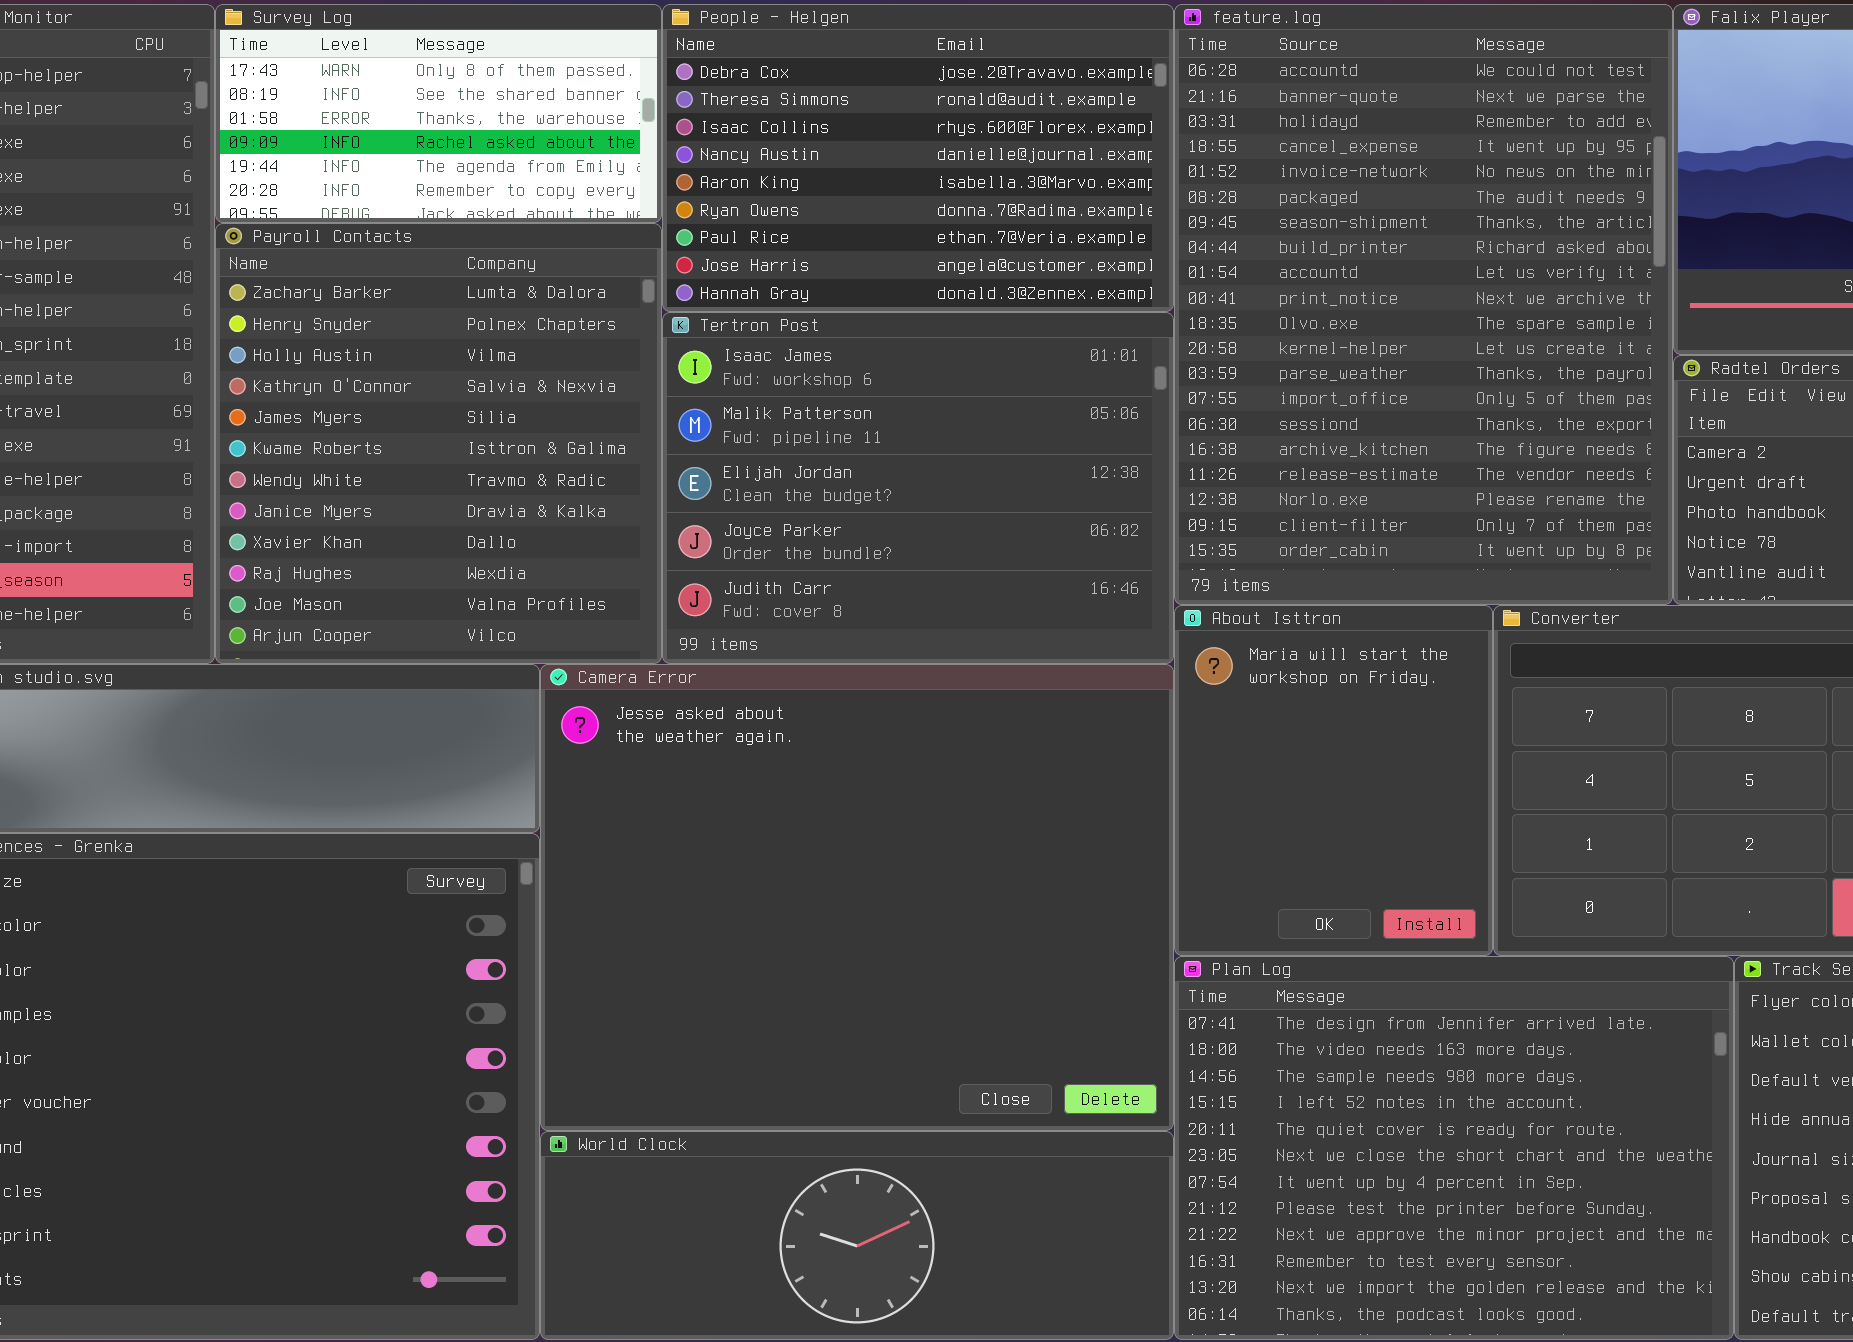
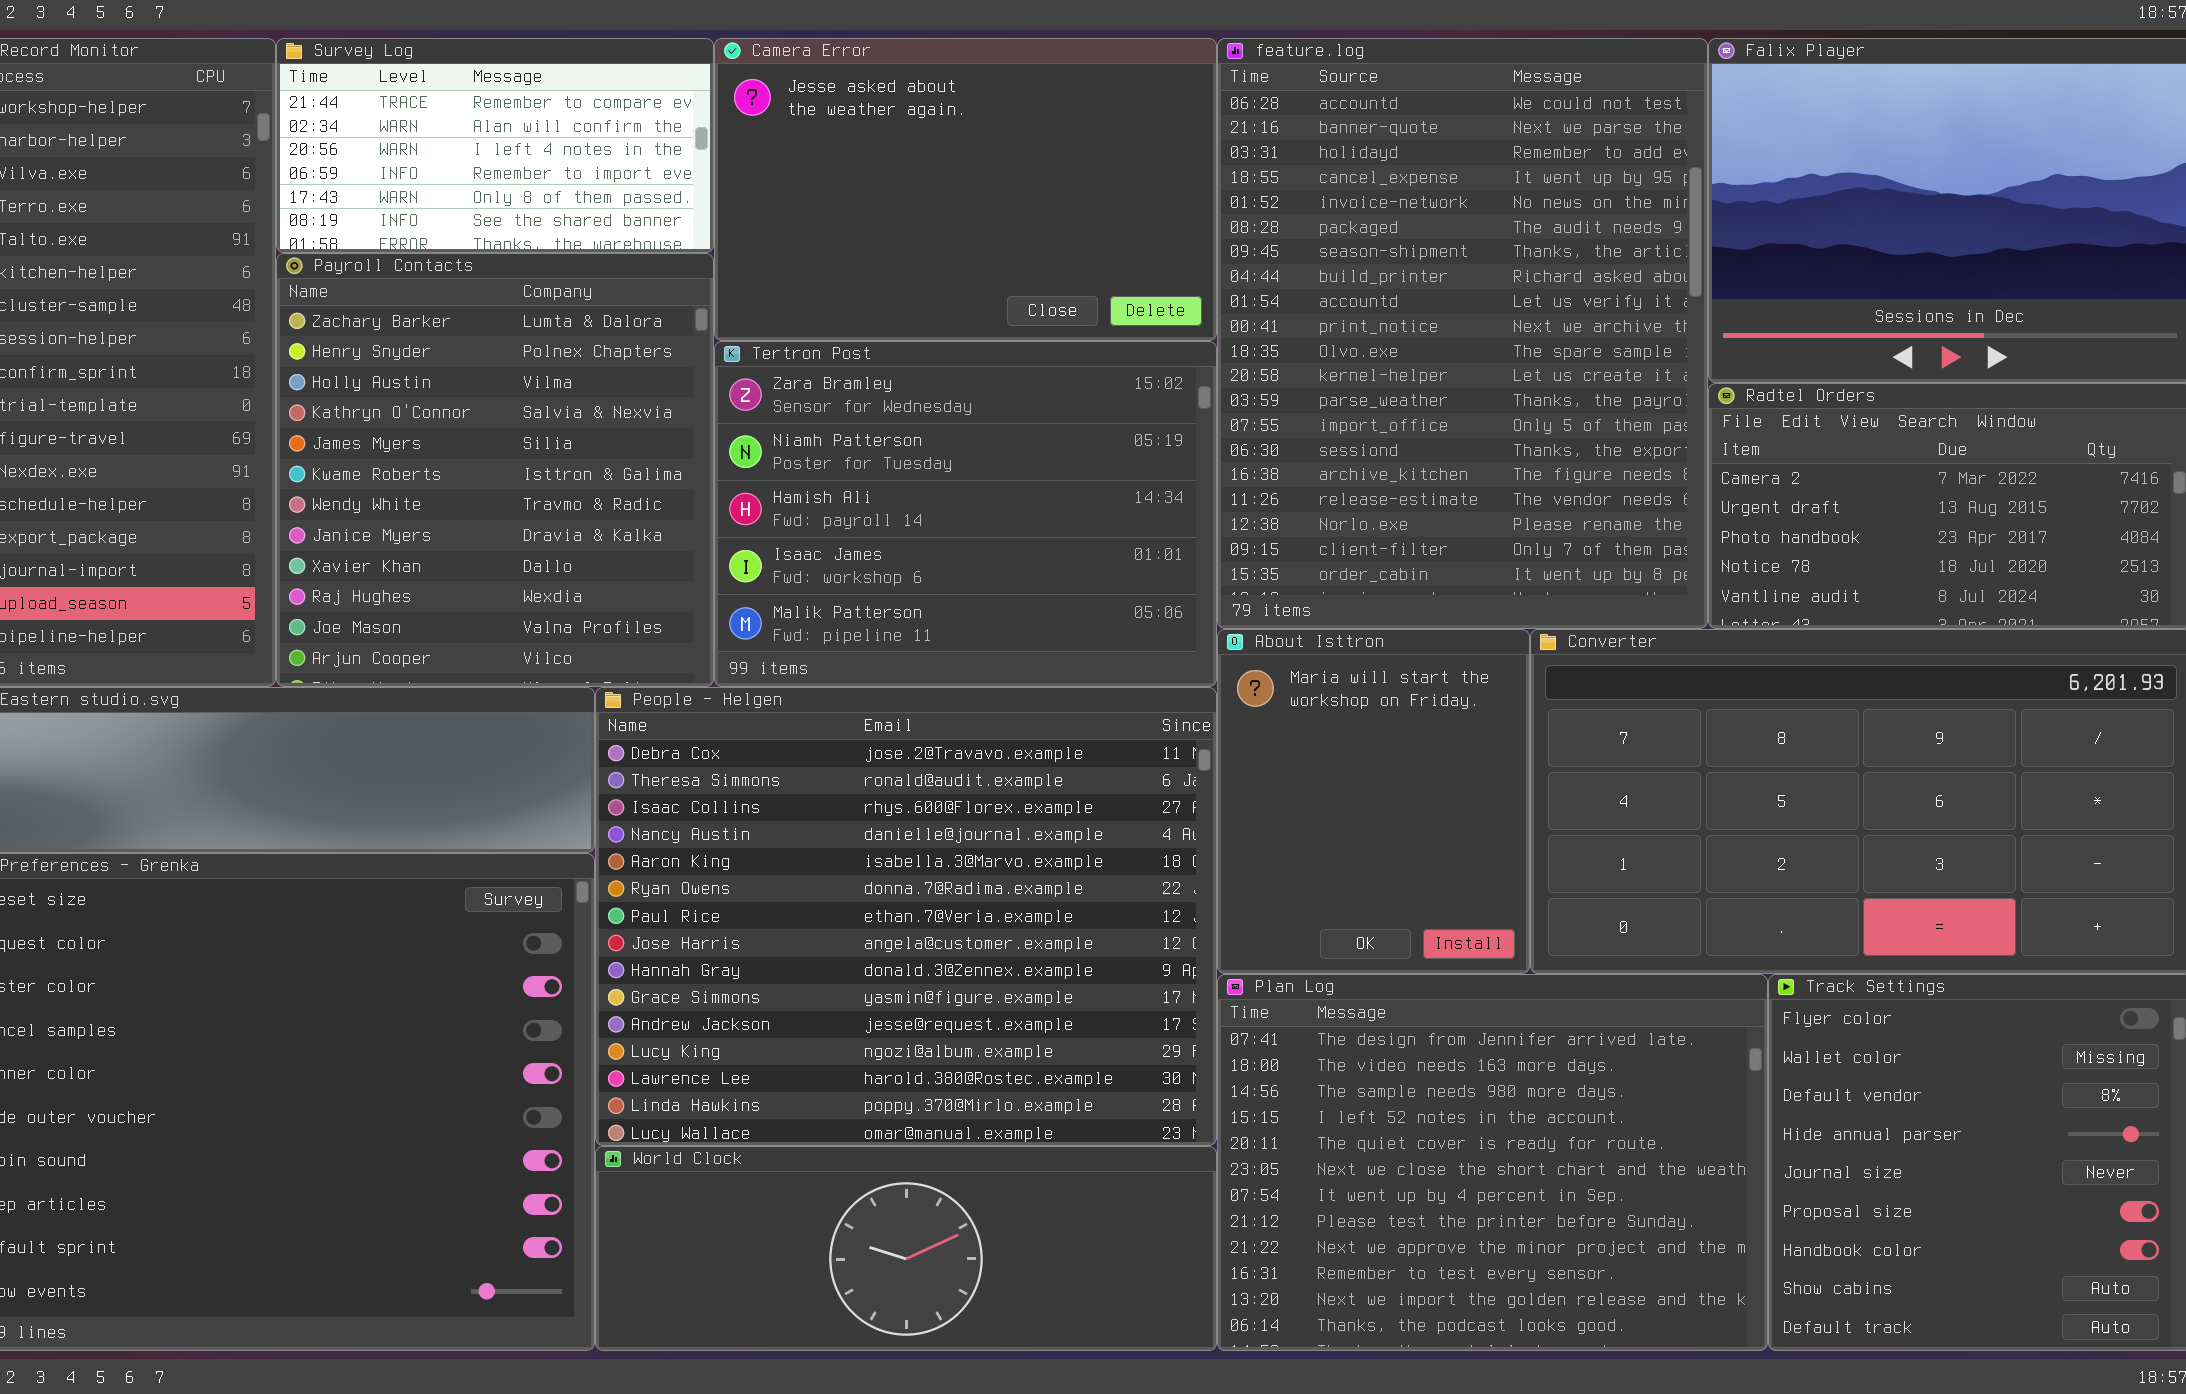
Survey Log: [215,4,662,223] -> [276,38,714,253], scrolled up 4 rows
People - Helgen: [662,4,1174,312] -> [595,687,1217,1146], moved, resized
Tertron Post: [662,312,1174,664] -> [714,341,1217,687], scrolled up 3 rows
Camera Error: [540,664,1174,1131] -> [714,38,1217,341], moved, resized

